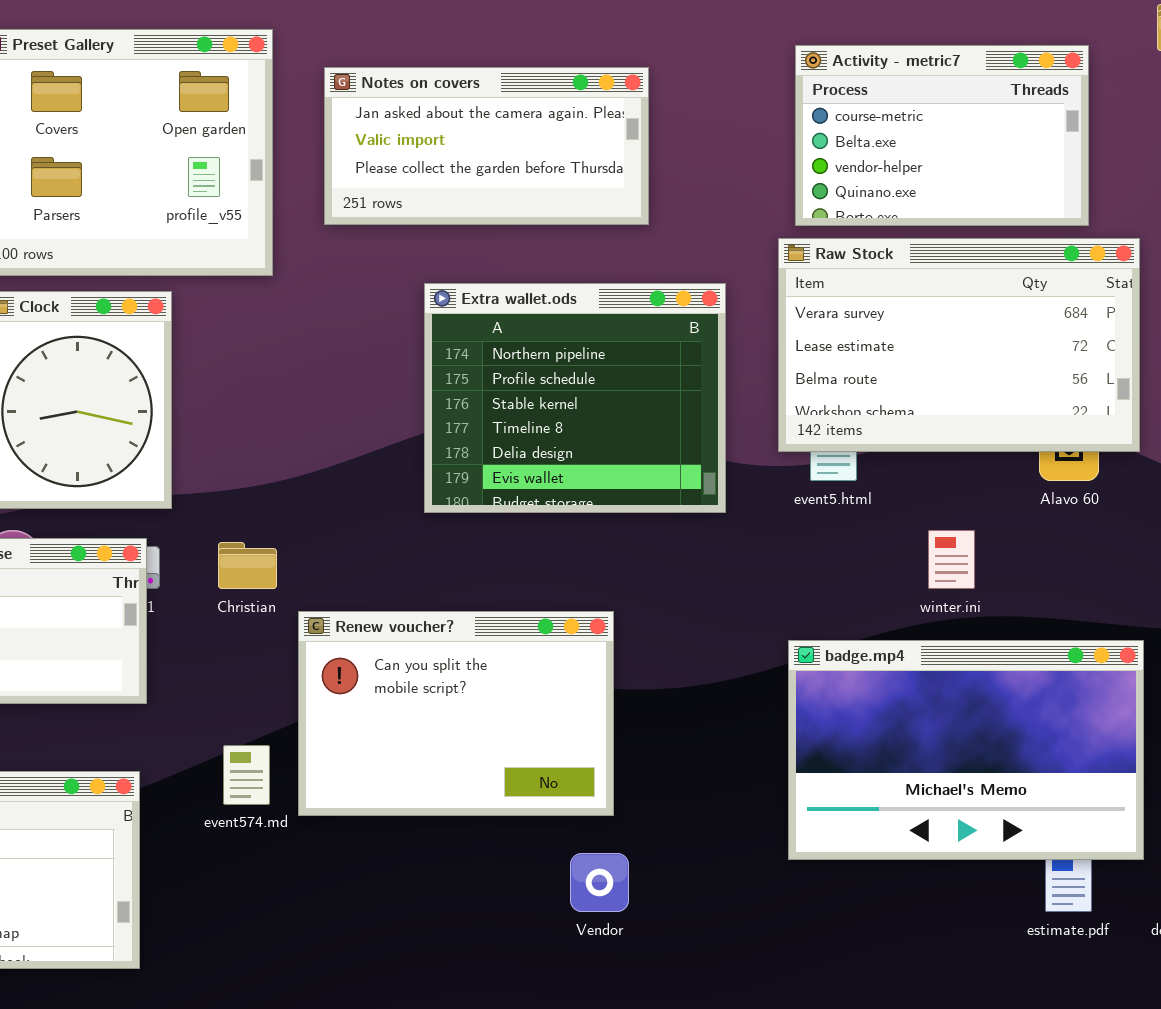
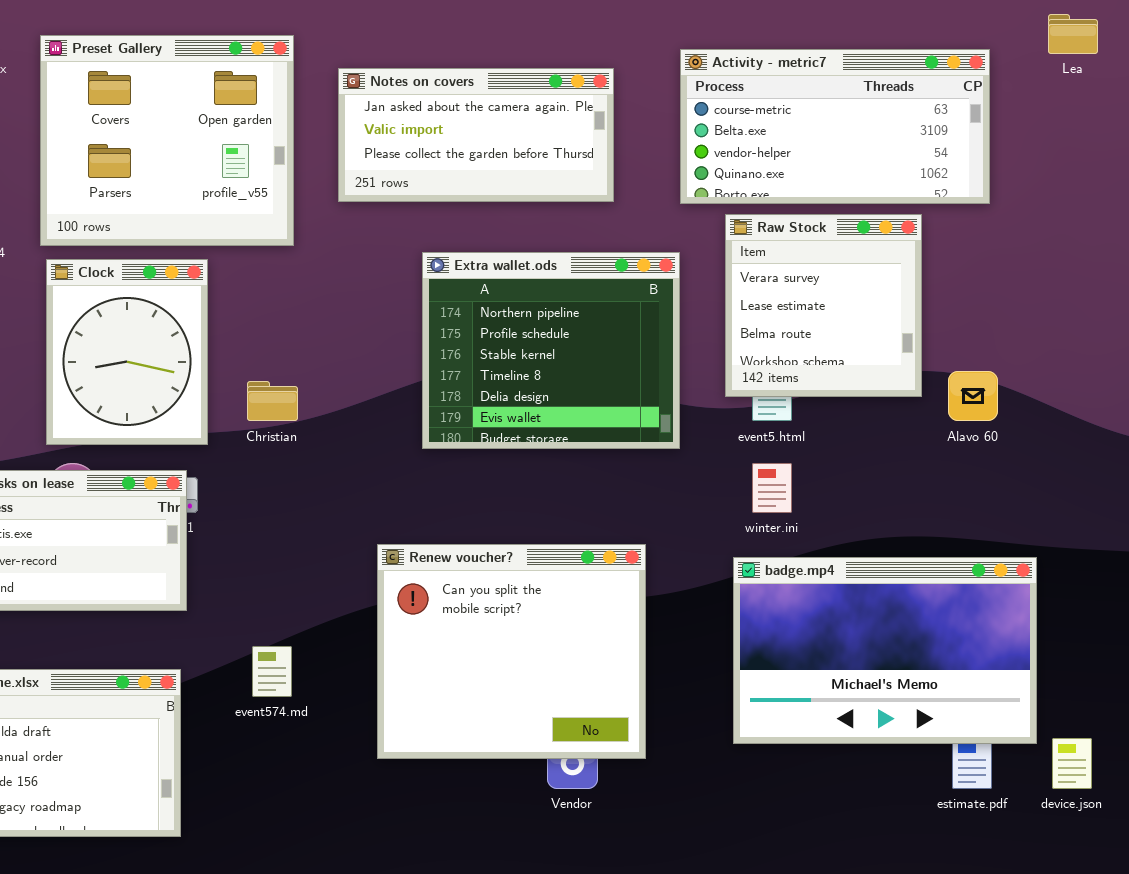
Activity - metric7: [795,45,1089,226] -> [680,49,990,204], resized
Raw Stock: [778,238,1140,452] -> [725,214,922,397], resized
winter.ini: [928,530,975,589] -> [752,463,792,513], moved
Christian: [218,542,277,589] -> [247,381,298,421], moved
Renew voucher?: [298,611,614,816] -> [377,544,646,759], moved, resized

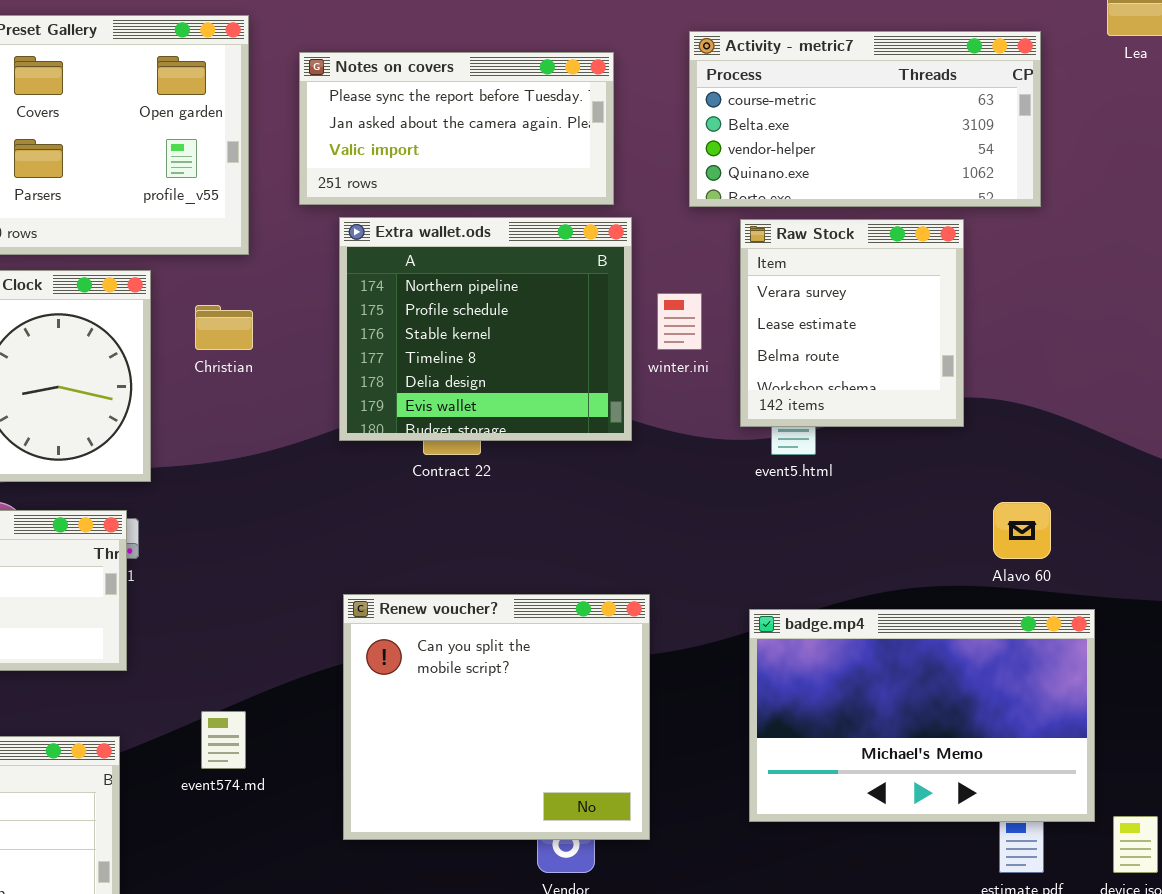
Notes on covers: [338,68,614,202] -> [299,52,614,205], scrolled up 1 row
Extra wallet.ods: [422,252,680,449] -> [339,217,632,441], moved
Alavo 60: [948,371,998,421] -> [993,502,1051,559], moved
Christian: [247,381,298,421] -> [195,305,253,350], moved
winter.ini: [752,463,792,513] -> [657,293,702,350], moved

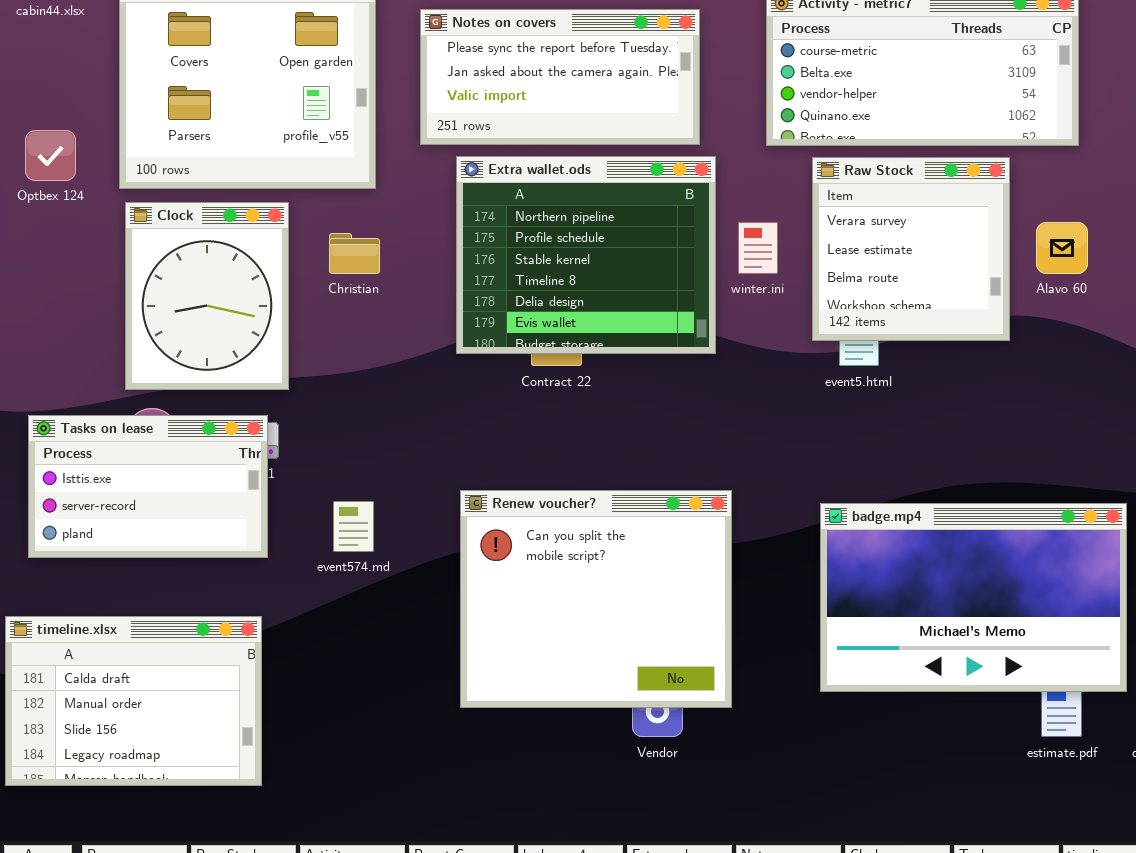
Alavo 60: [993,502,1051,559] -> [1036,222,1088,274], moved
event574.md: [201,711,246,769] -> [333,501,374,552], moved

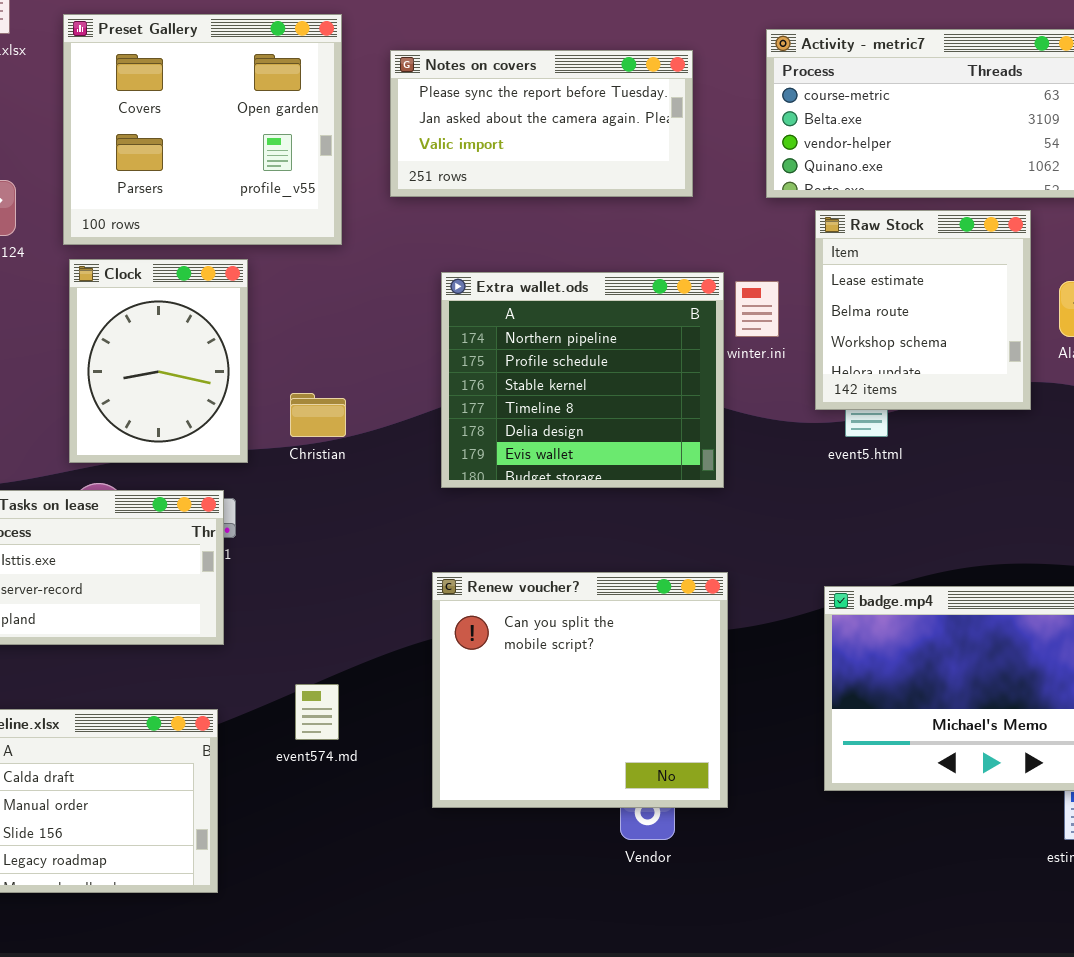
Extra wallet.ods: [456,156,716,354] -> [441,272,724,488], moved
Raw Stock: [812,157,1010,341] -> [815,210,1031,410], scrolled down 1 row
Christian: [329,233,380,274] -> [290,393,346,437], moved
event574.md: [333,501,374,552] -> [295,684,339,740], moved

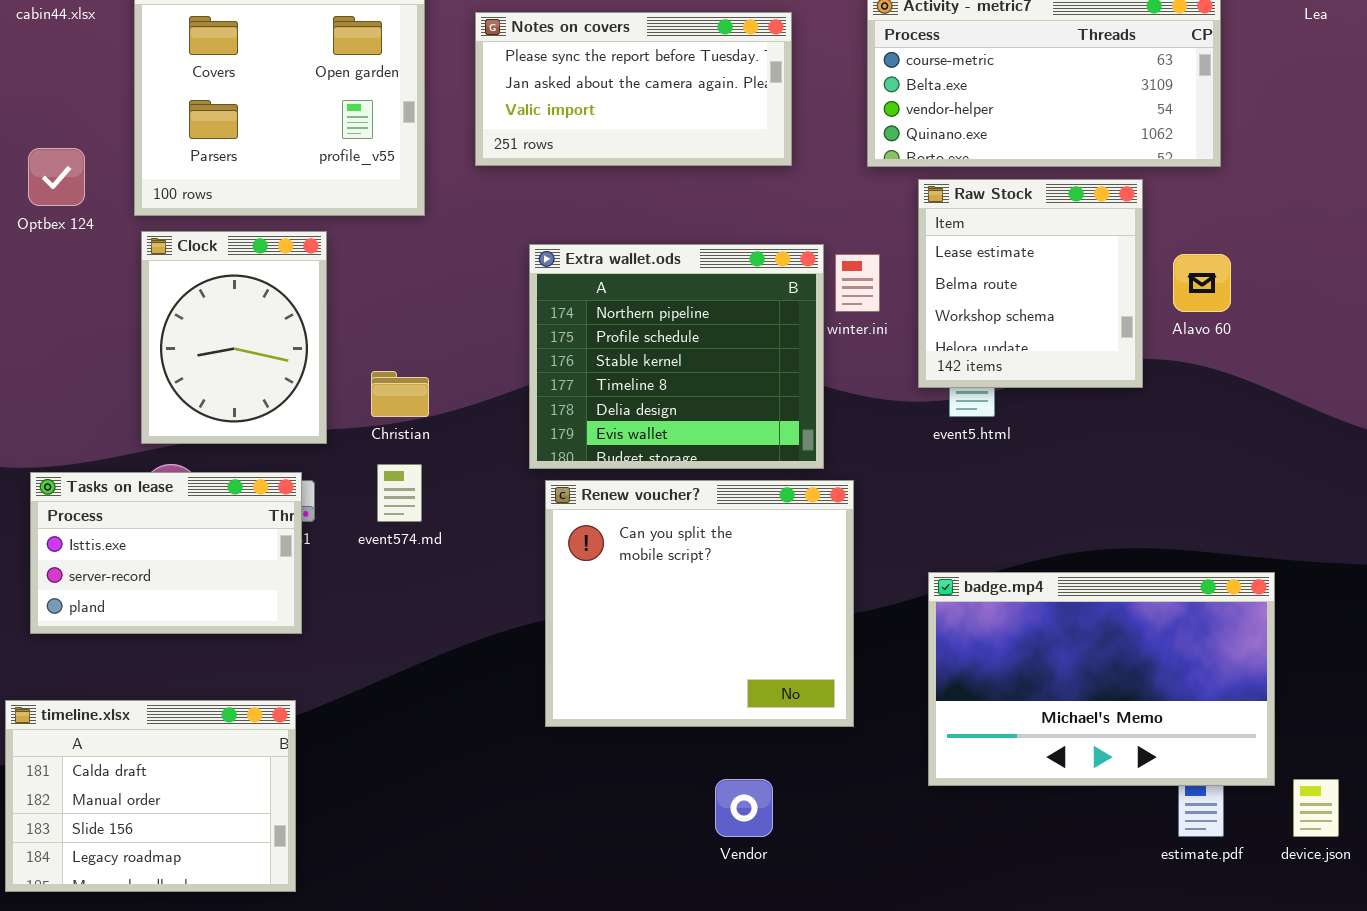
Renew voucher?: [432,572,728,808] -> [545,480,854,727], moved
event574.md: [295,684,339,740] -> [377,464,422,522], moved

